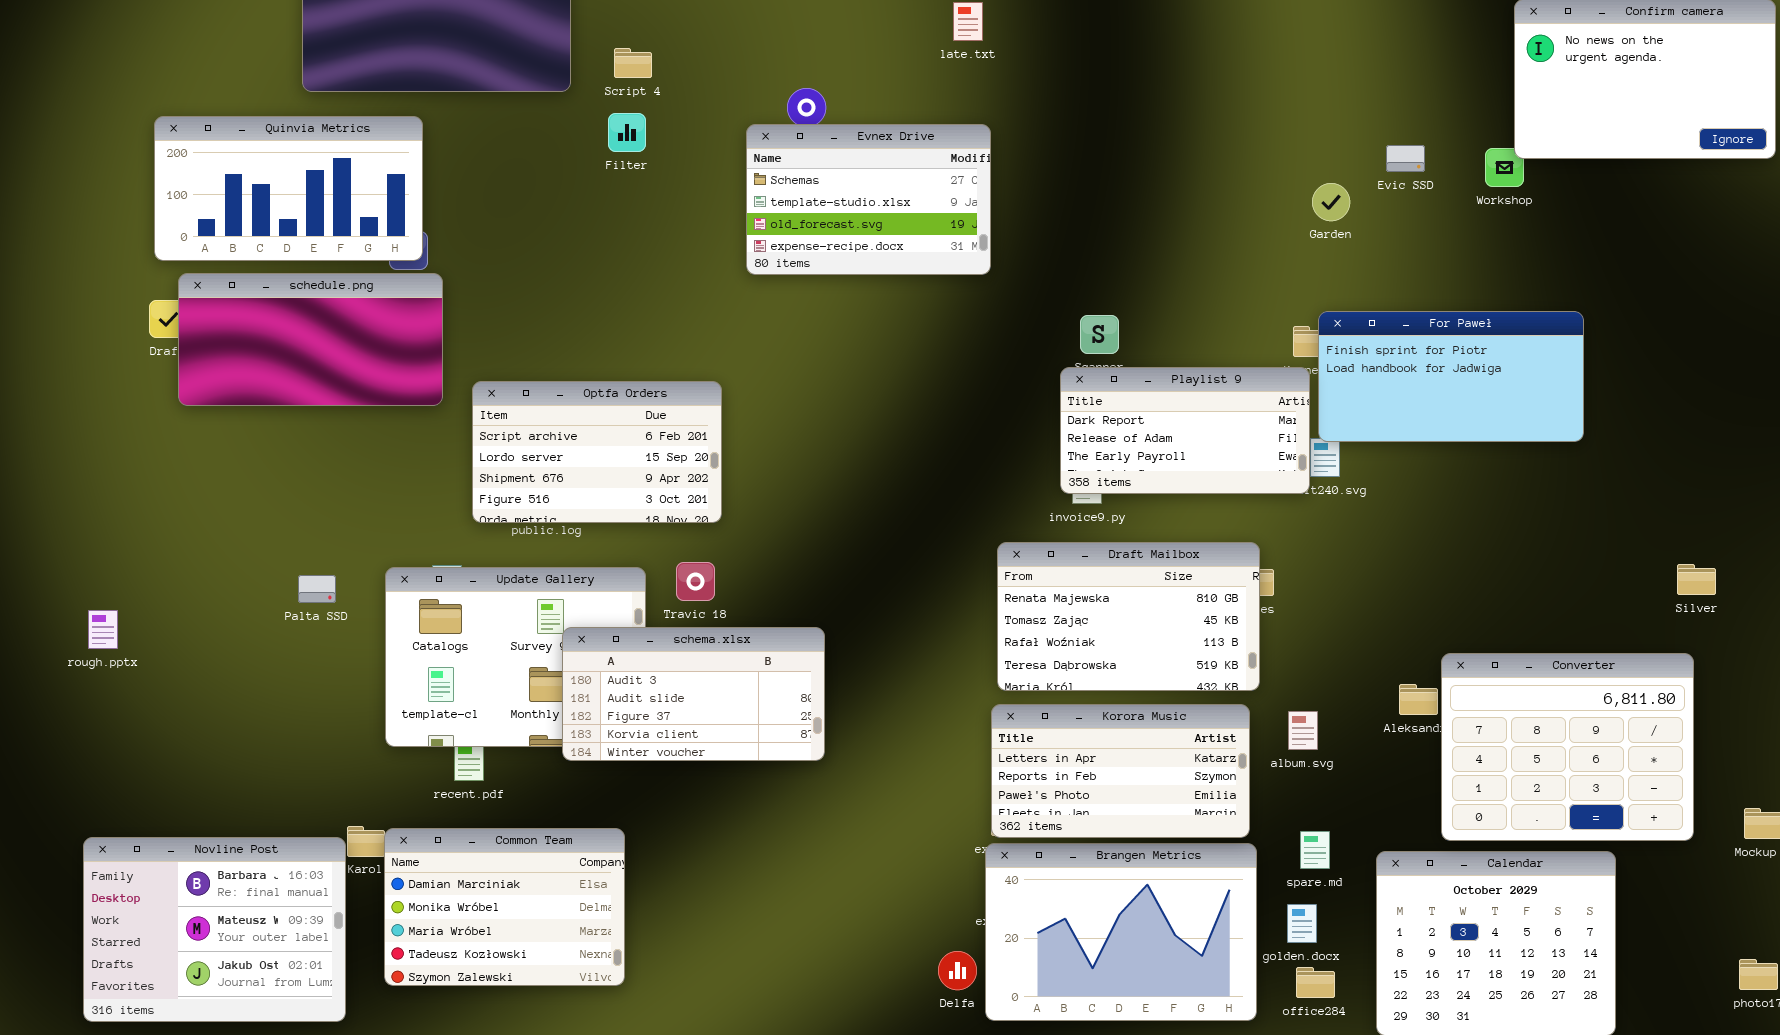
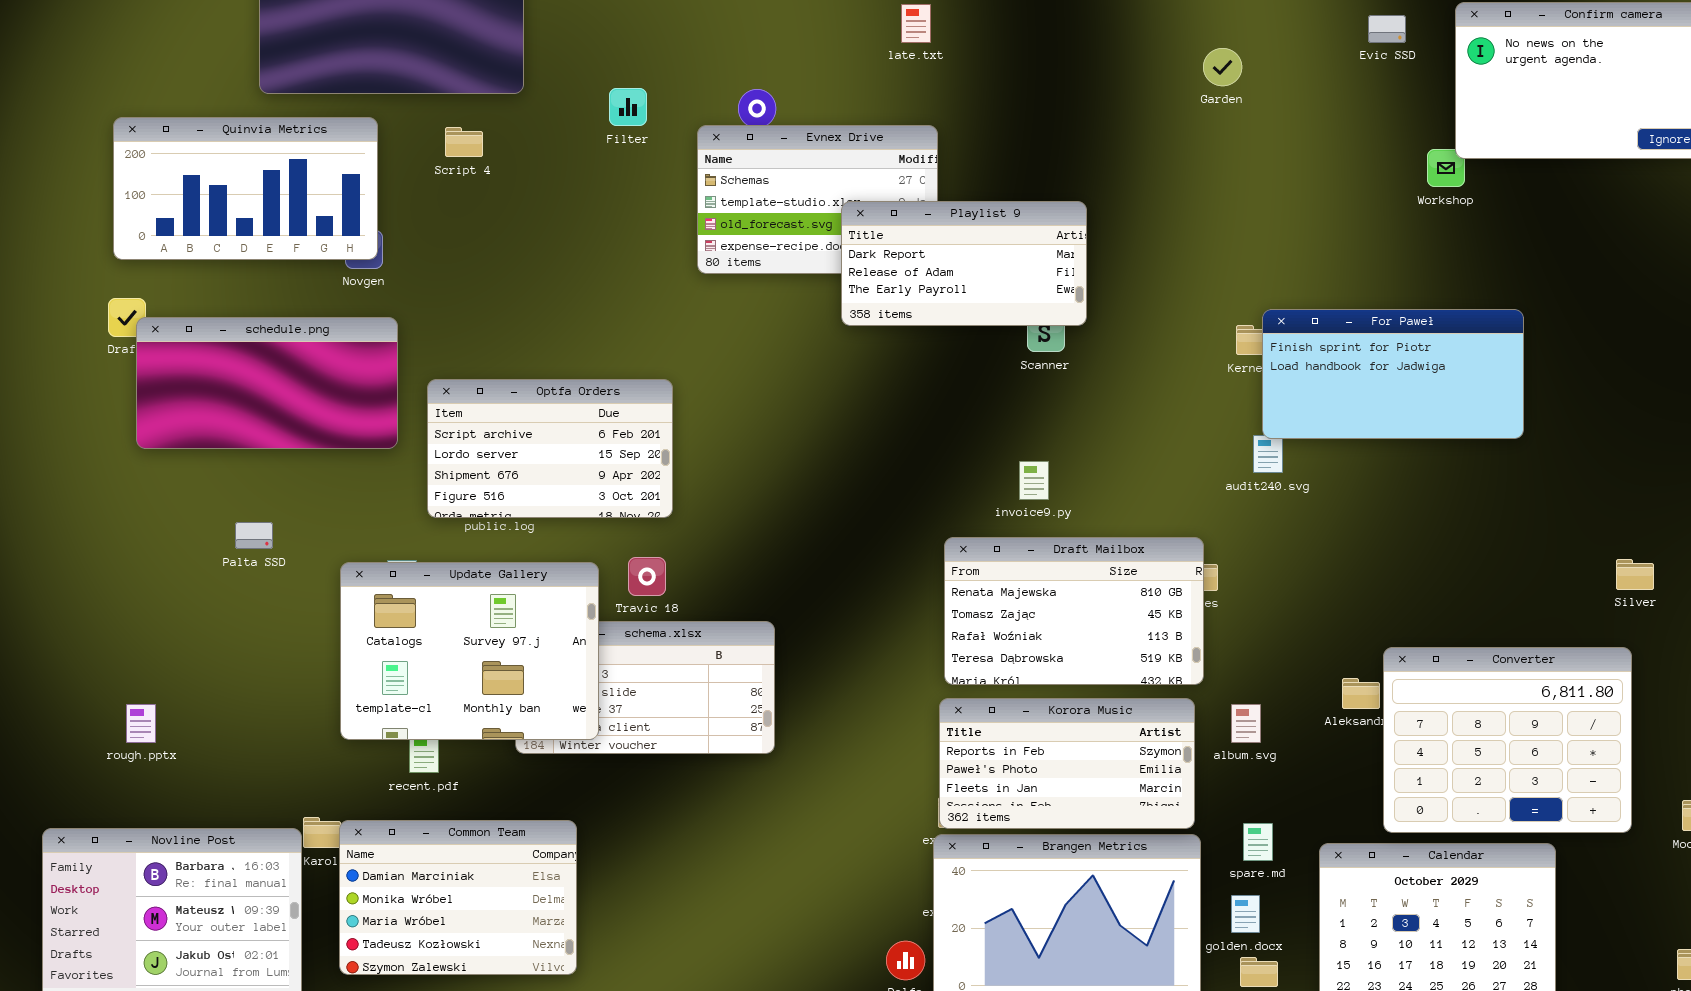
Script 4: [614,48,652,78] -> [445,127,483,157], moved
Filter: [608,113,646,152] -> [609,88,647,126], moved
Evic SSD: [1386,145,1425,172] -> [1368,15,1406,43], moved
Garden: [1312,183,1350,221] -> [1203,48,1242,86], moved
schedule.png: [178,273,443,406] -> [136,317,398,449], moved
Playlist 9: [1060,367,1310,494] -> [841,201,1087,326], moved
Update Gallery: [385,567,646,747] -> [340,562,599,740], raised
Palta SSD: [298,575,336,603] -> [235,522,273,549], moved
rough.pptx: [88,610,118,649] -> [126,704,156,743], moved
Korora Music: [991,704,1250,838] -> [939,698,1195,829], scrolled down 1 row

